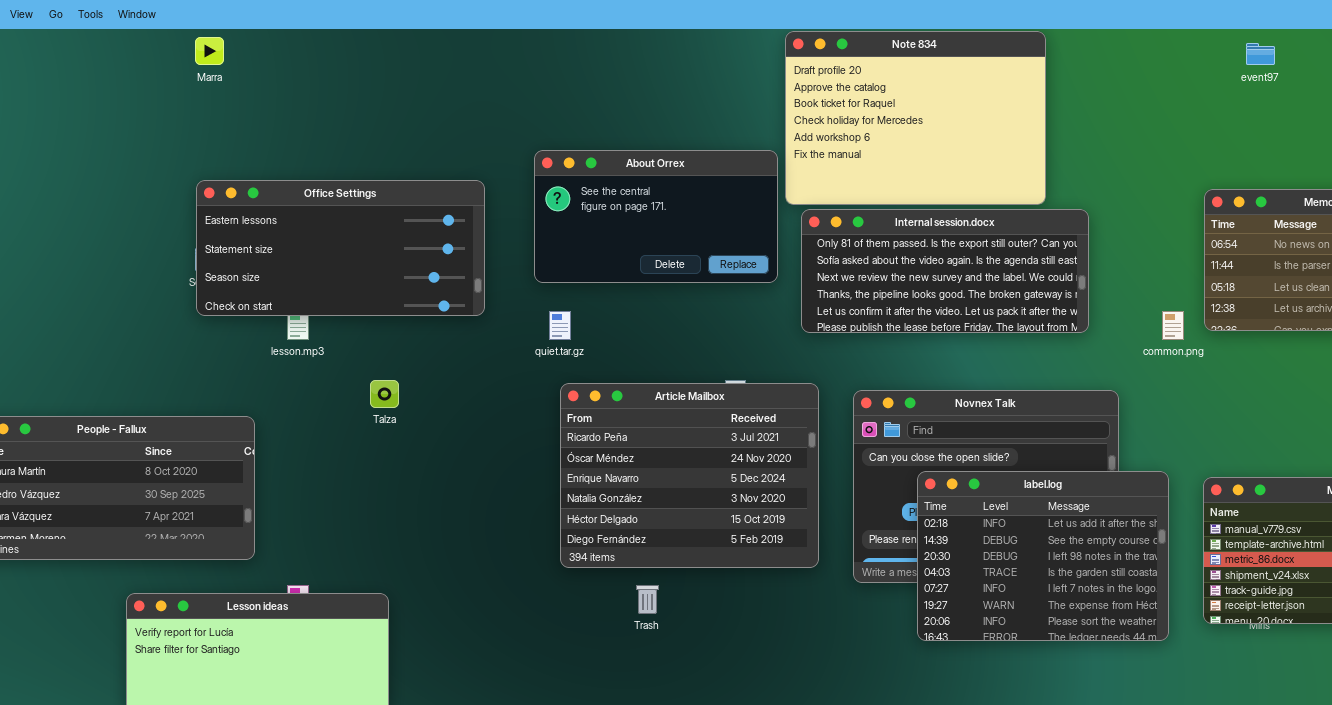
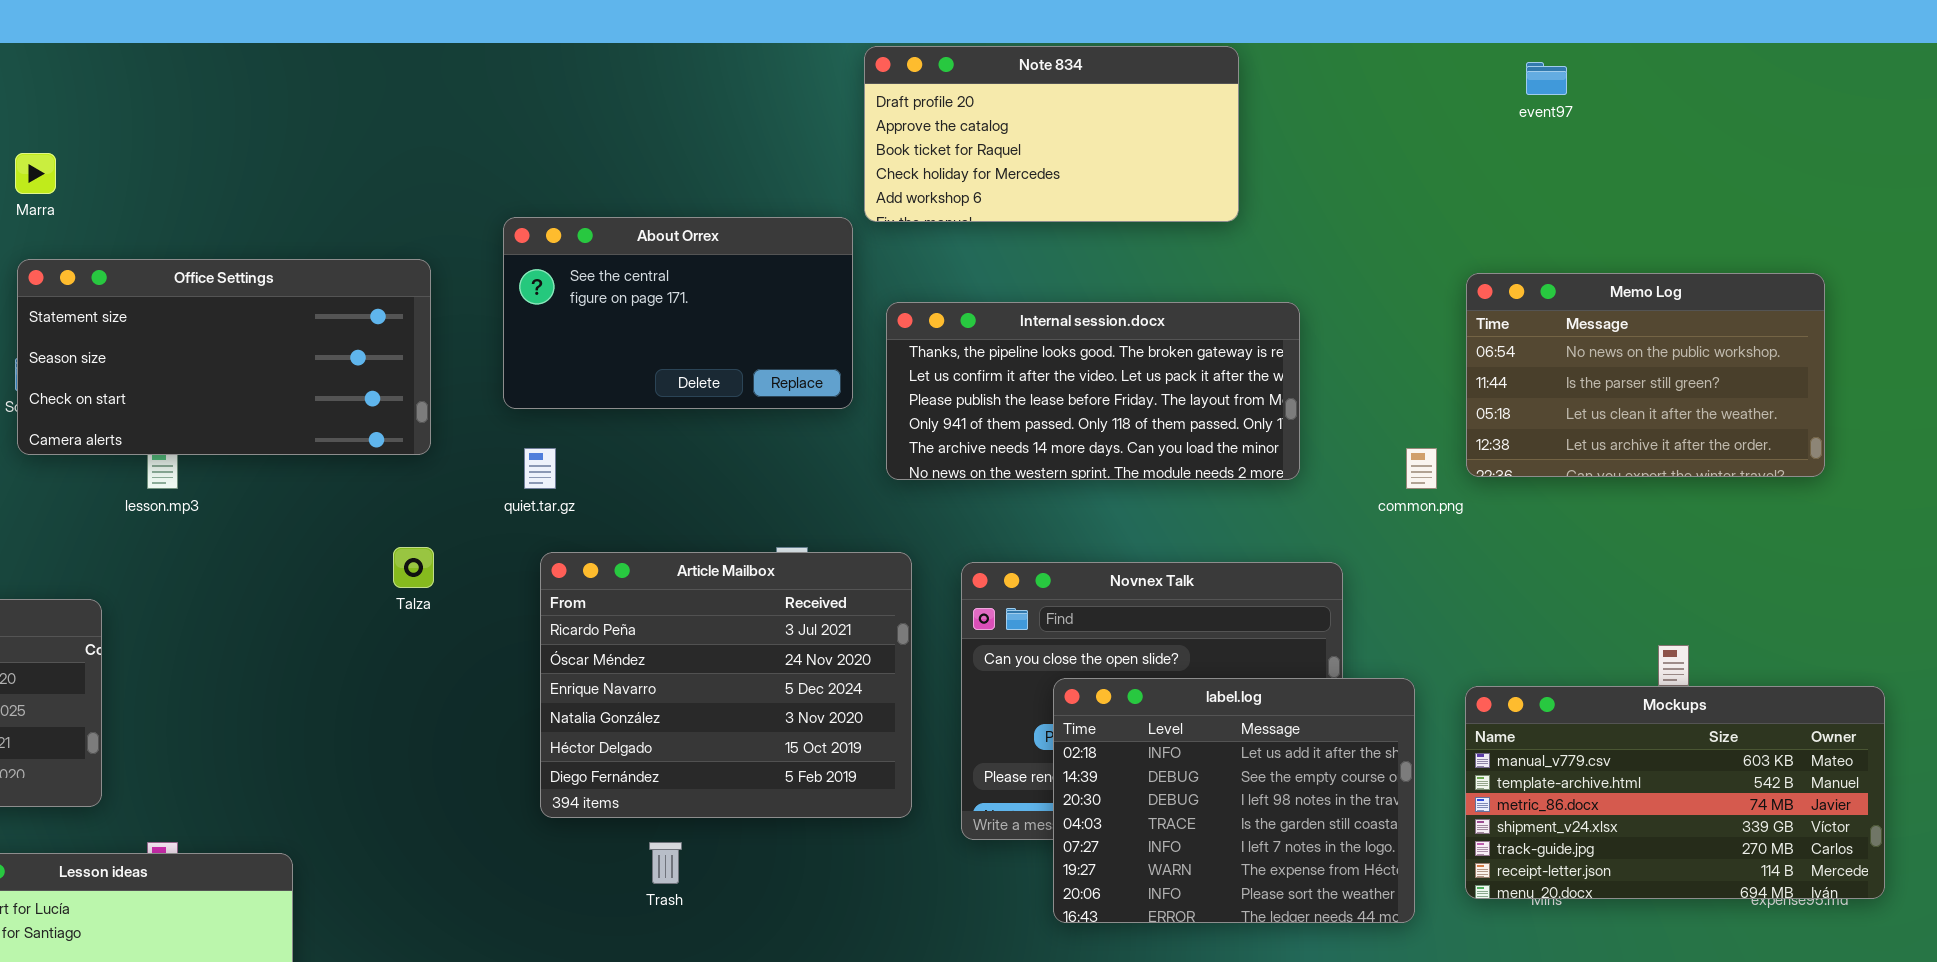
Note 834: [785,31,1046,205] -> [864,46,1239,222], resized
Marra: [195,37,224,65] -> [15,153,56,194], moved
Office Settings: [196,180,485,316] -> [17,259,431,455], scrolled down 1 row
Internal session.docx: [801,209,1089,333] -> [886,302,1300,480], scrolled down 3 rows
Talza: [370,380,399,408] -> [393,547,434,588], moved

